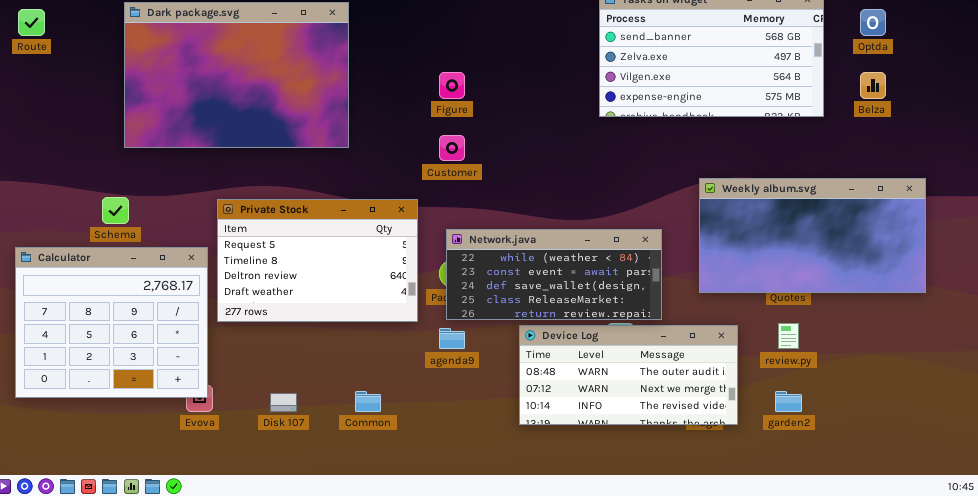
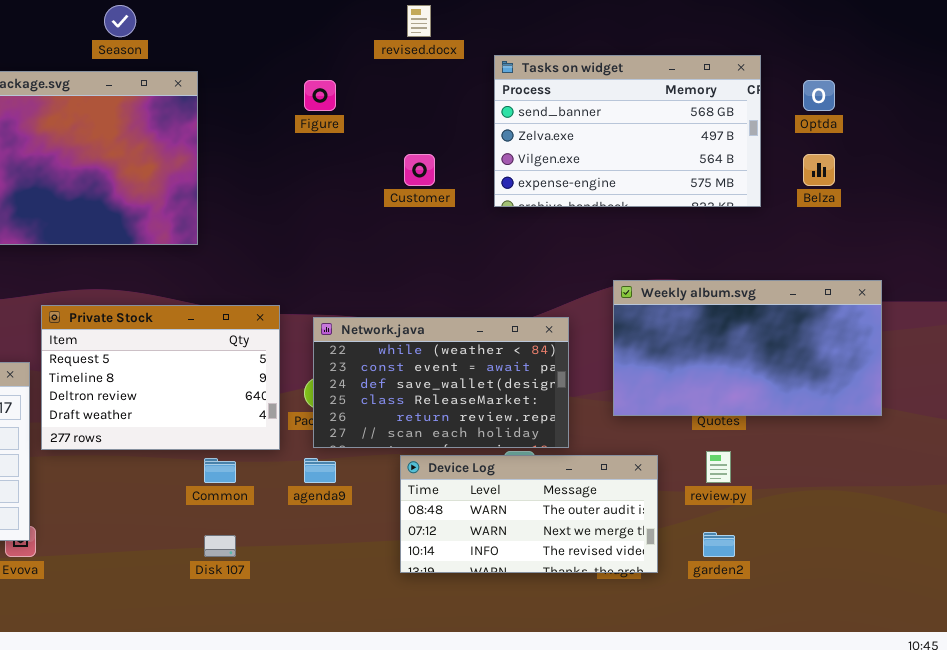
Figure: [439,72,465,99] -> [304,80,336,111], moved
Customer: [439,135,465,161] -> [404,154,435,186], moved
Network.java: [446,229,662,320] -> [313,317,569,448], resized
Common: [355,391,381,412] -> [204,458,236,483], moved
Disk 107: [270,393,297,412] -> [204,535,236,557], moved

